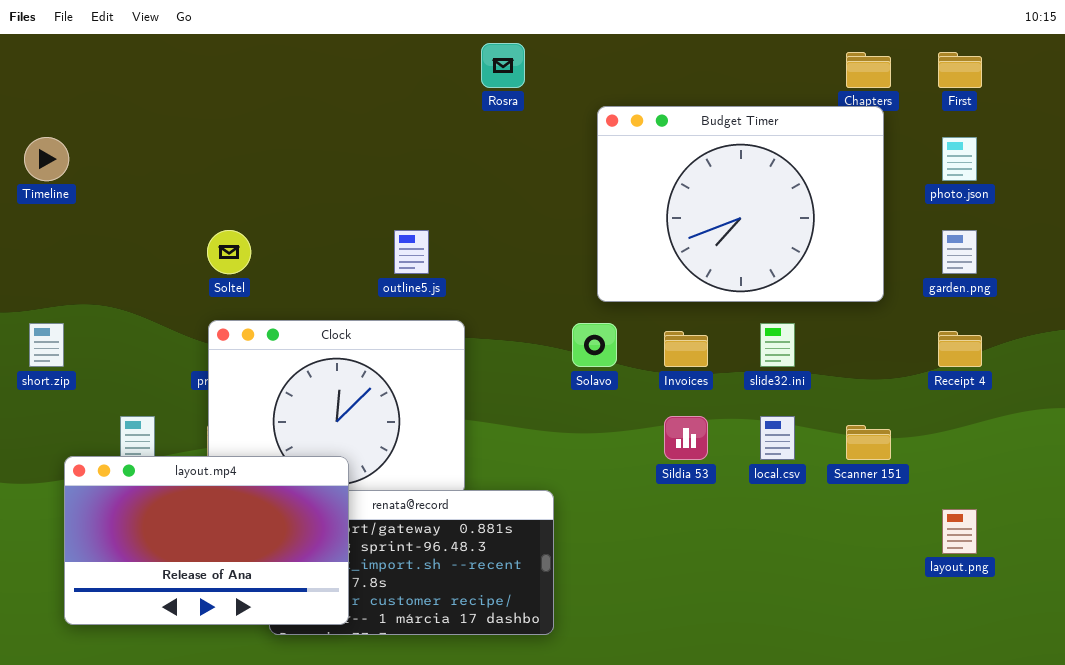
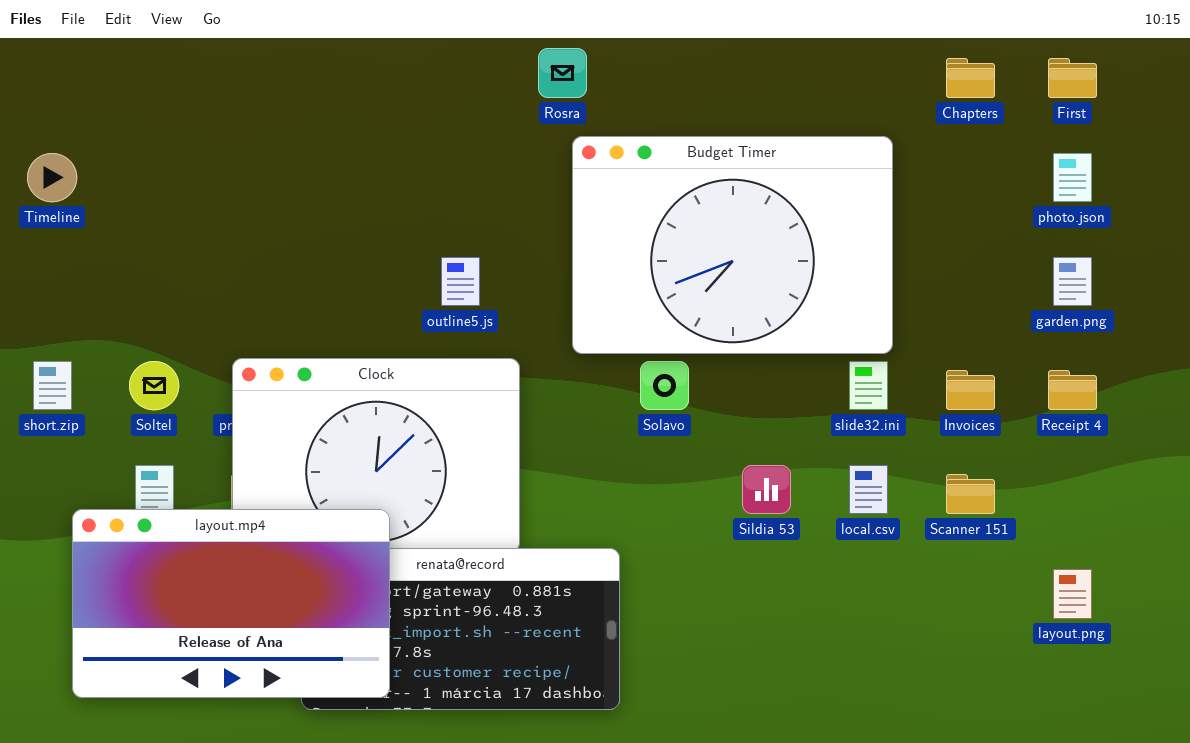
Budget Timer: [597,106,884,302] -> [572,136,893,354], moved
Soltel: [207,230,251,274] -> [129,361,179,410], moved
Invoices: [664,331,708,367] -> [946,370,995,410], moved

